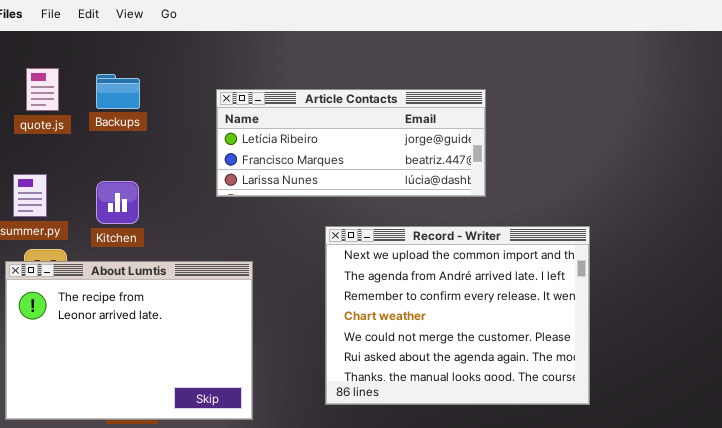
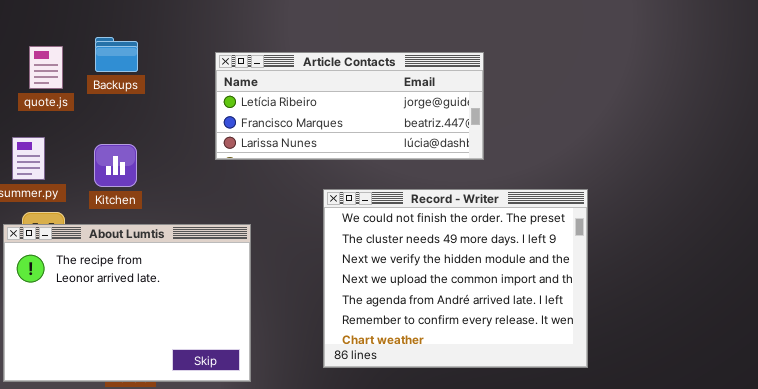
quote.js: [26,68,59,111] -> [29,46,63,89], moved
Record - Writer: [325,226,590,405] -> [323,189,588,368], scrolled up 3 rows

